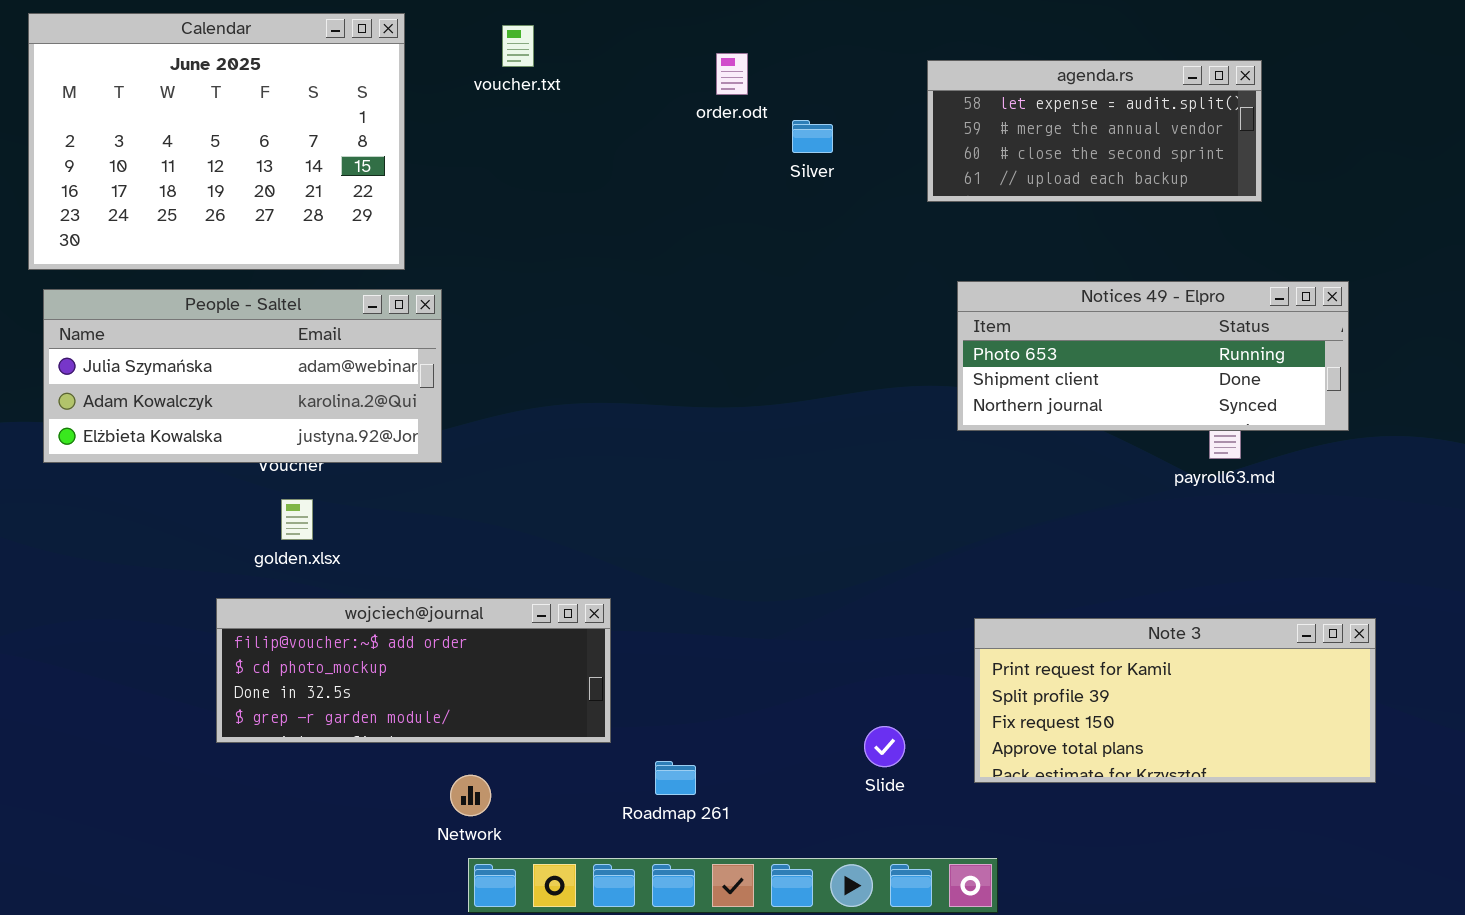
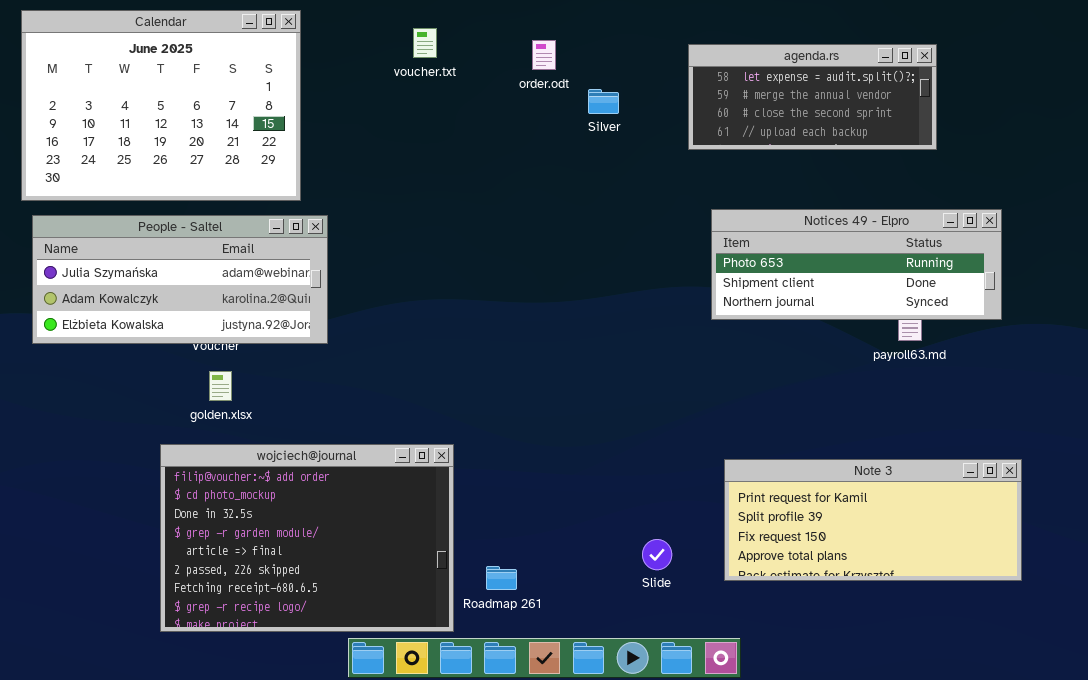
voucher.txt: [502,25,534,67] -> [413,28,437,58], moved
wojciech@journal: [216,598,611,743] -> [160,444,454,632], resized

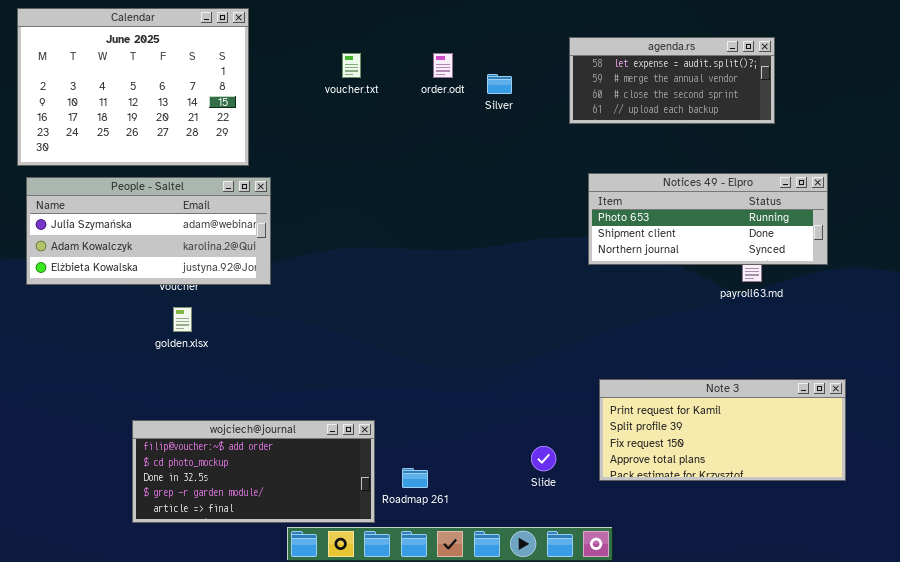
voucher.txt: [413,28,437,58] -> [342,53,361,78], moved
order.odt: [532,40,556,70] -> [433,53,453,78], moved
wojciech@journal: [160,444,454,632] -> [132,420,375,523], resized

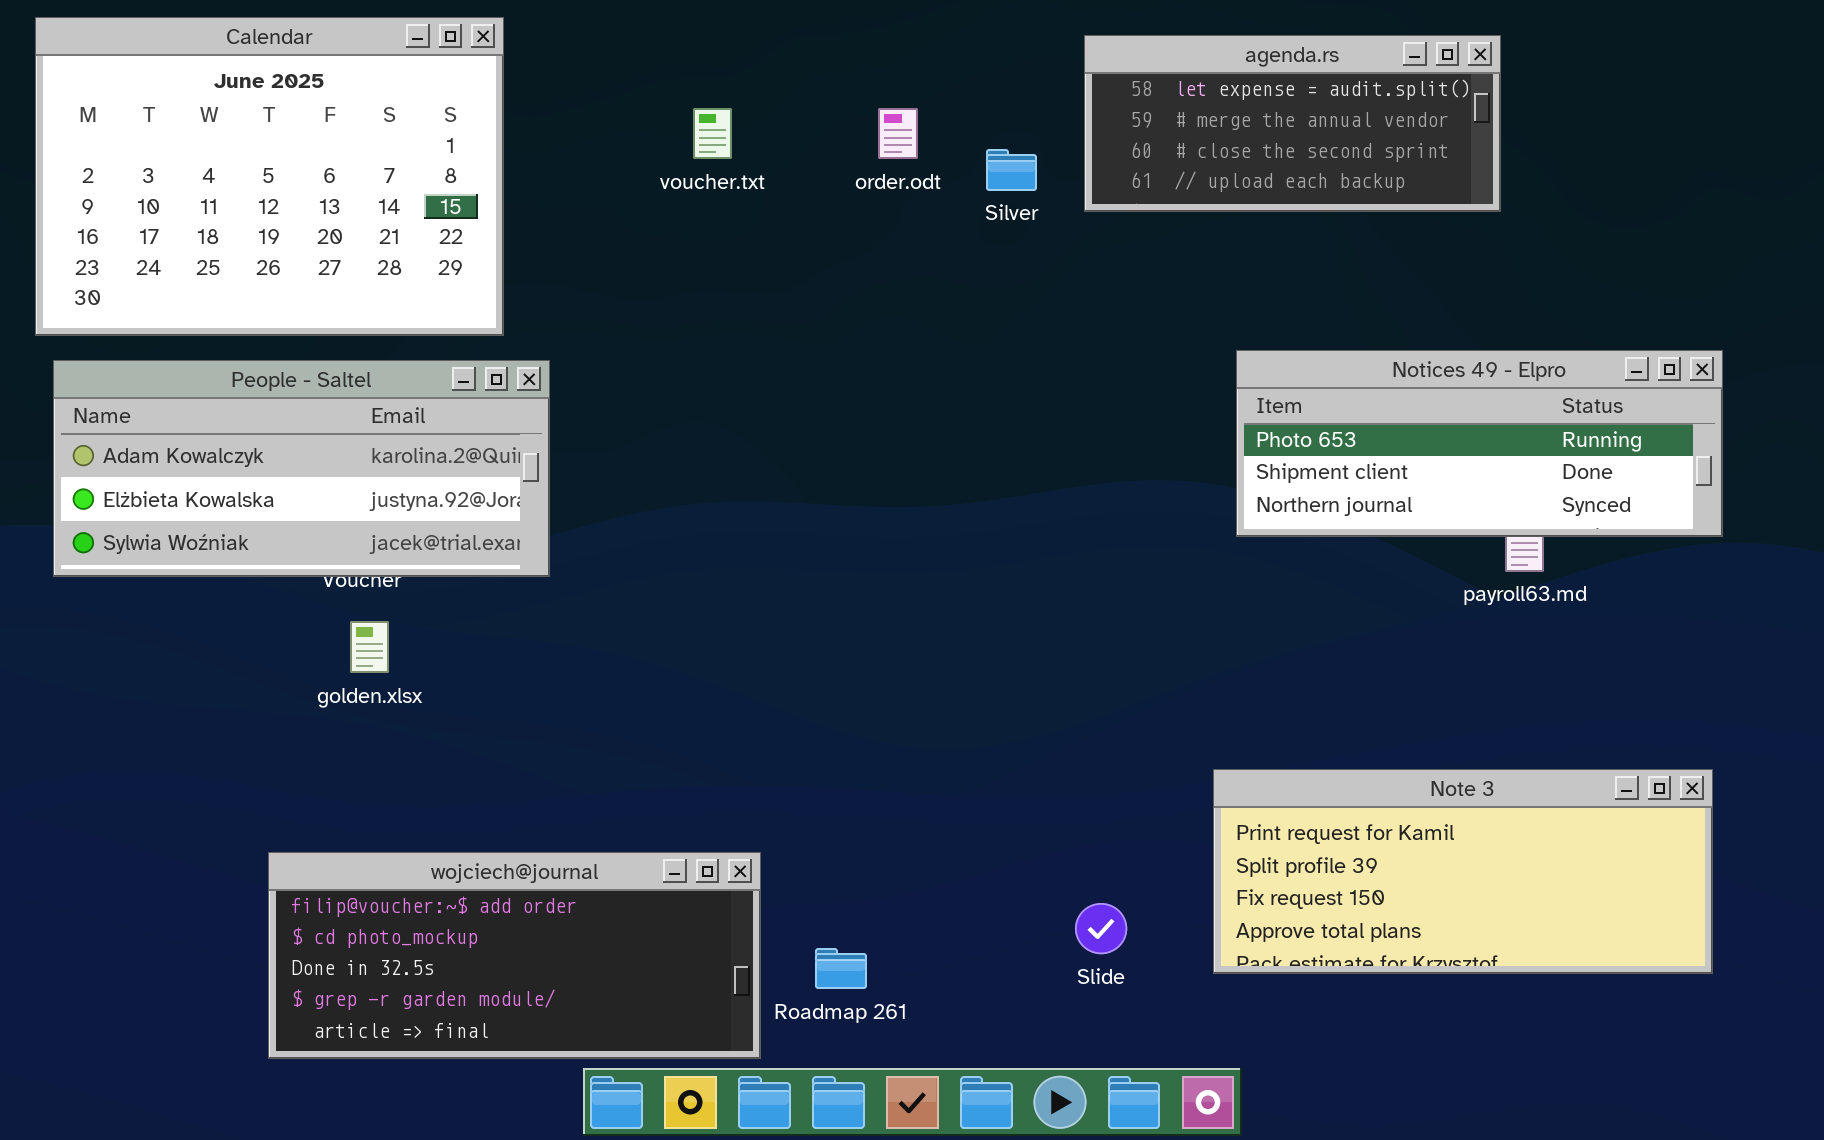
agenda.rs: [569,37,775,124] -> [1084,35,1501,212], moved
Notices 49 - Elpro: [588,173,828,265] -> [1236,350,1723,537], moved
People - Saltel: [26,177,271,285] -> [53,360,550,577], scrolled down 1 row

